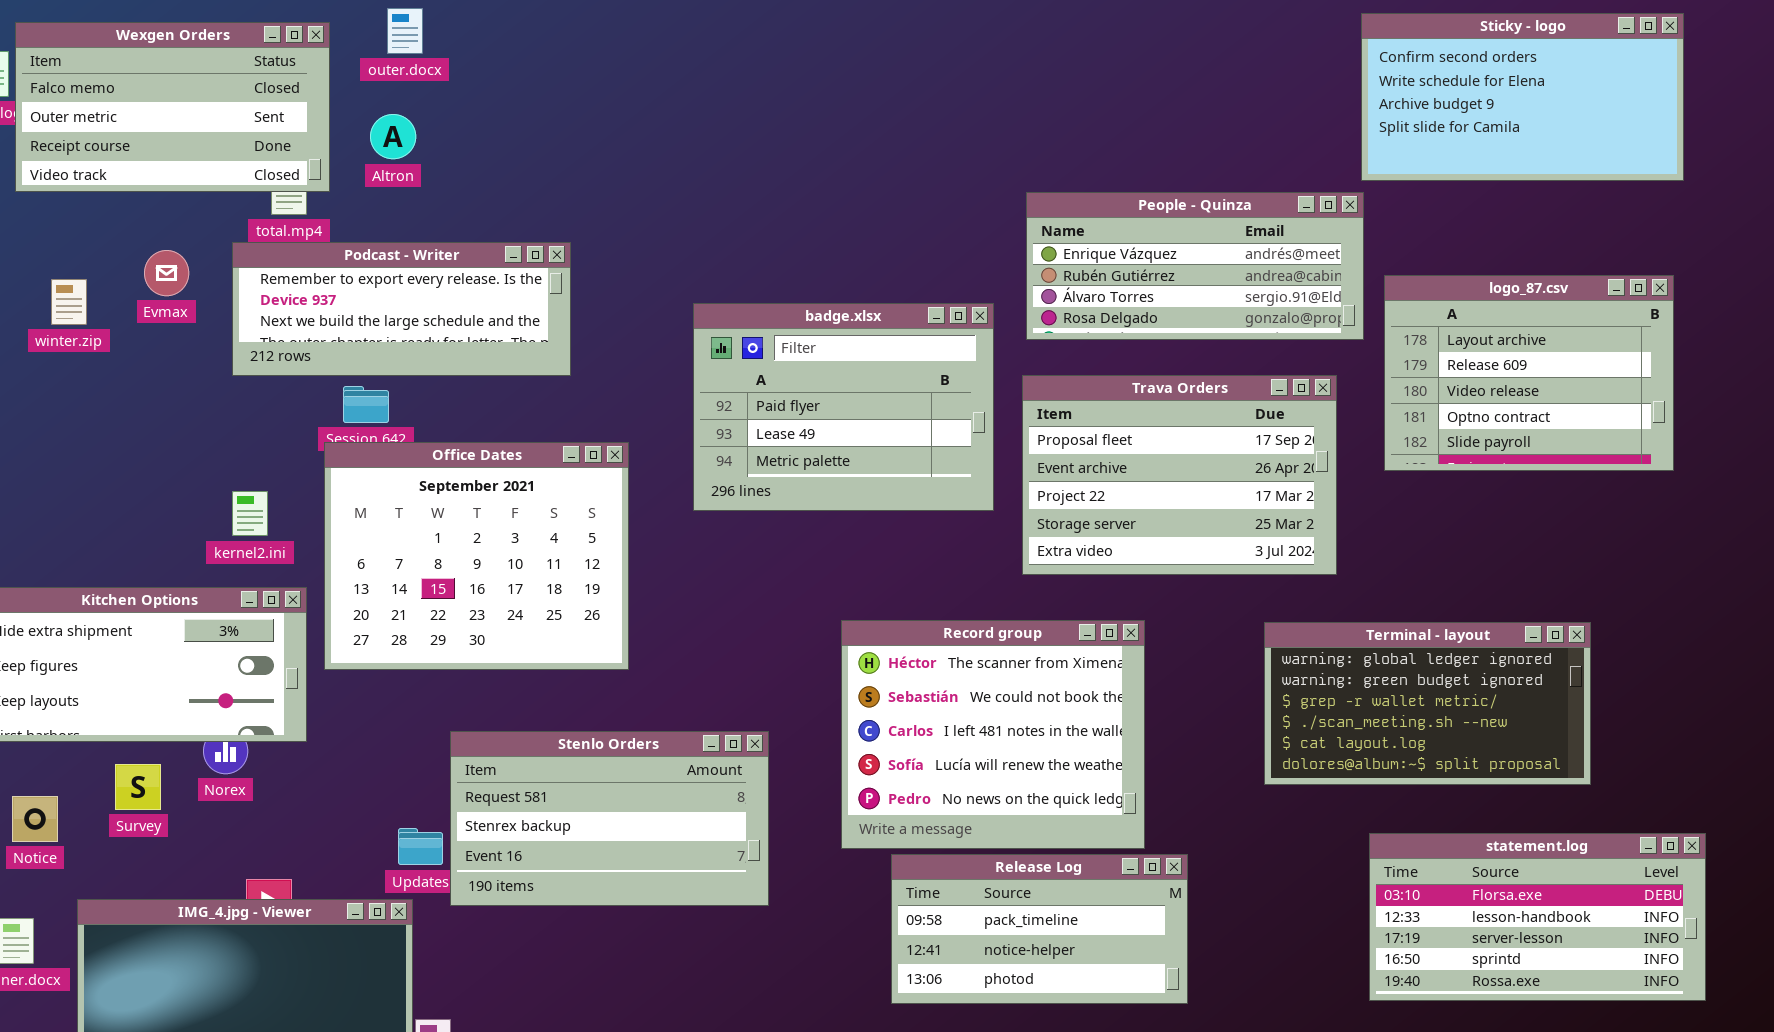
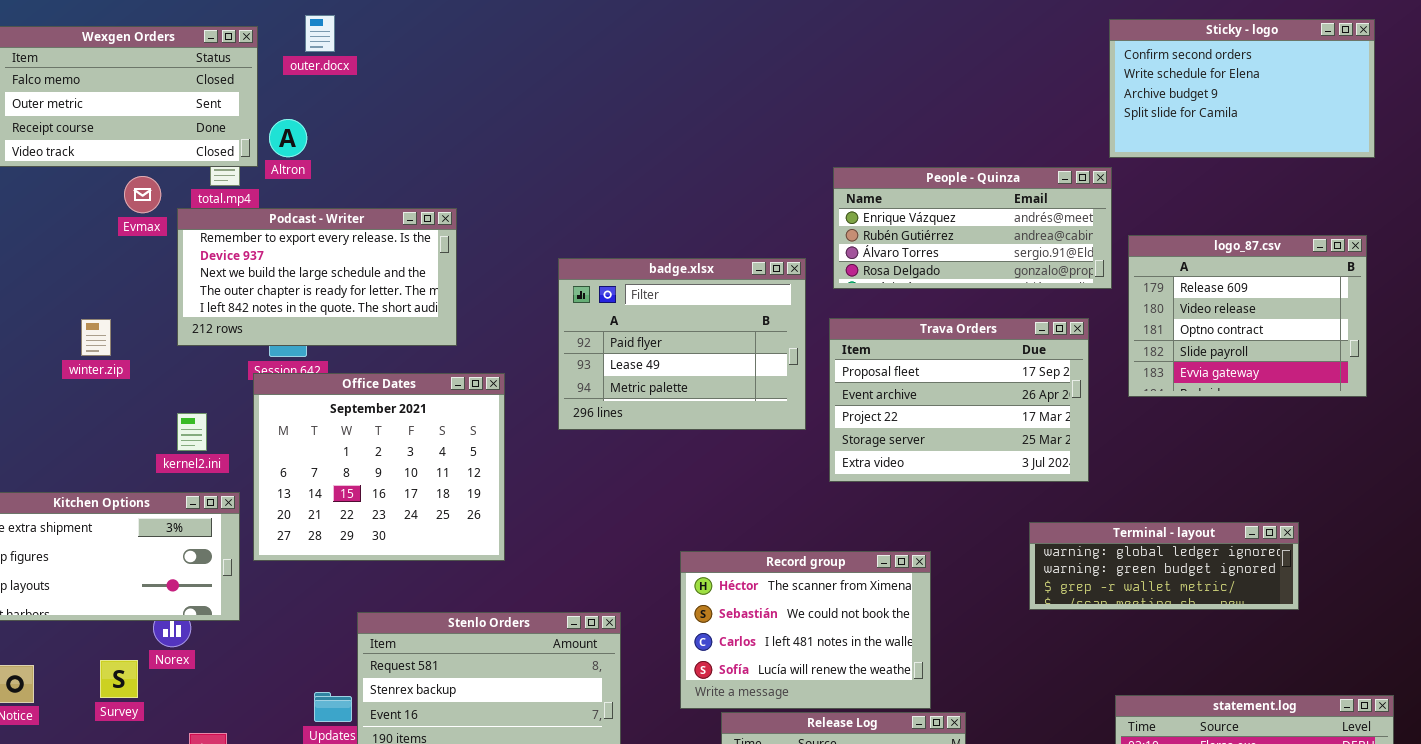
Altron: [370,114,416,159] -> [269,119,307,157], moved
Podcast - Writer: [232,242,571,376] -> [177,208,457,346], resized
Evmax: [144,250,189,296] -> [124,176,161,213], moved
logo_87.csv: [1384,275,1674,471] -> [1128,235,1367,397], scrolled down 1 row
winter.zip: [51,279,87,325] -> [81,319,111,356], moved
Record group: [841,620,1145,849] -> [680,551,931,709], resized
Terminal - layout: [1264,622,1591,785] -> [1029,522,1299,610], resized
Survey: [115,764,161,810] -> [100,660,138,698], moved

